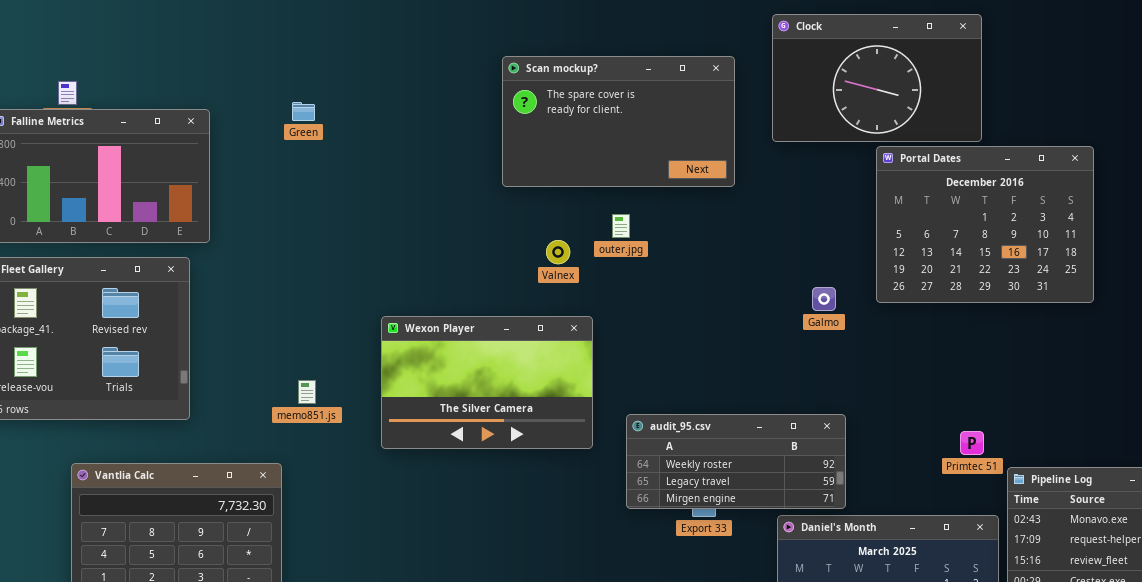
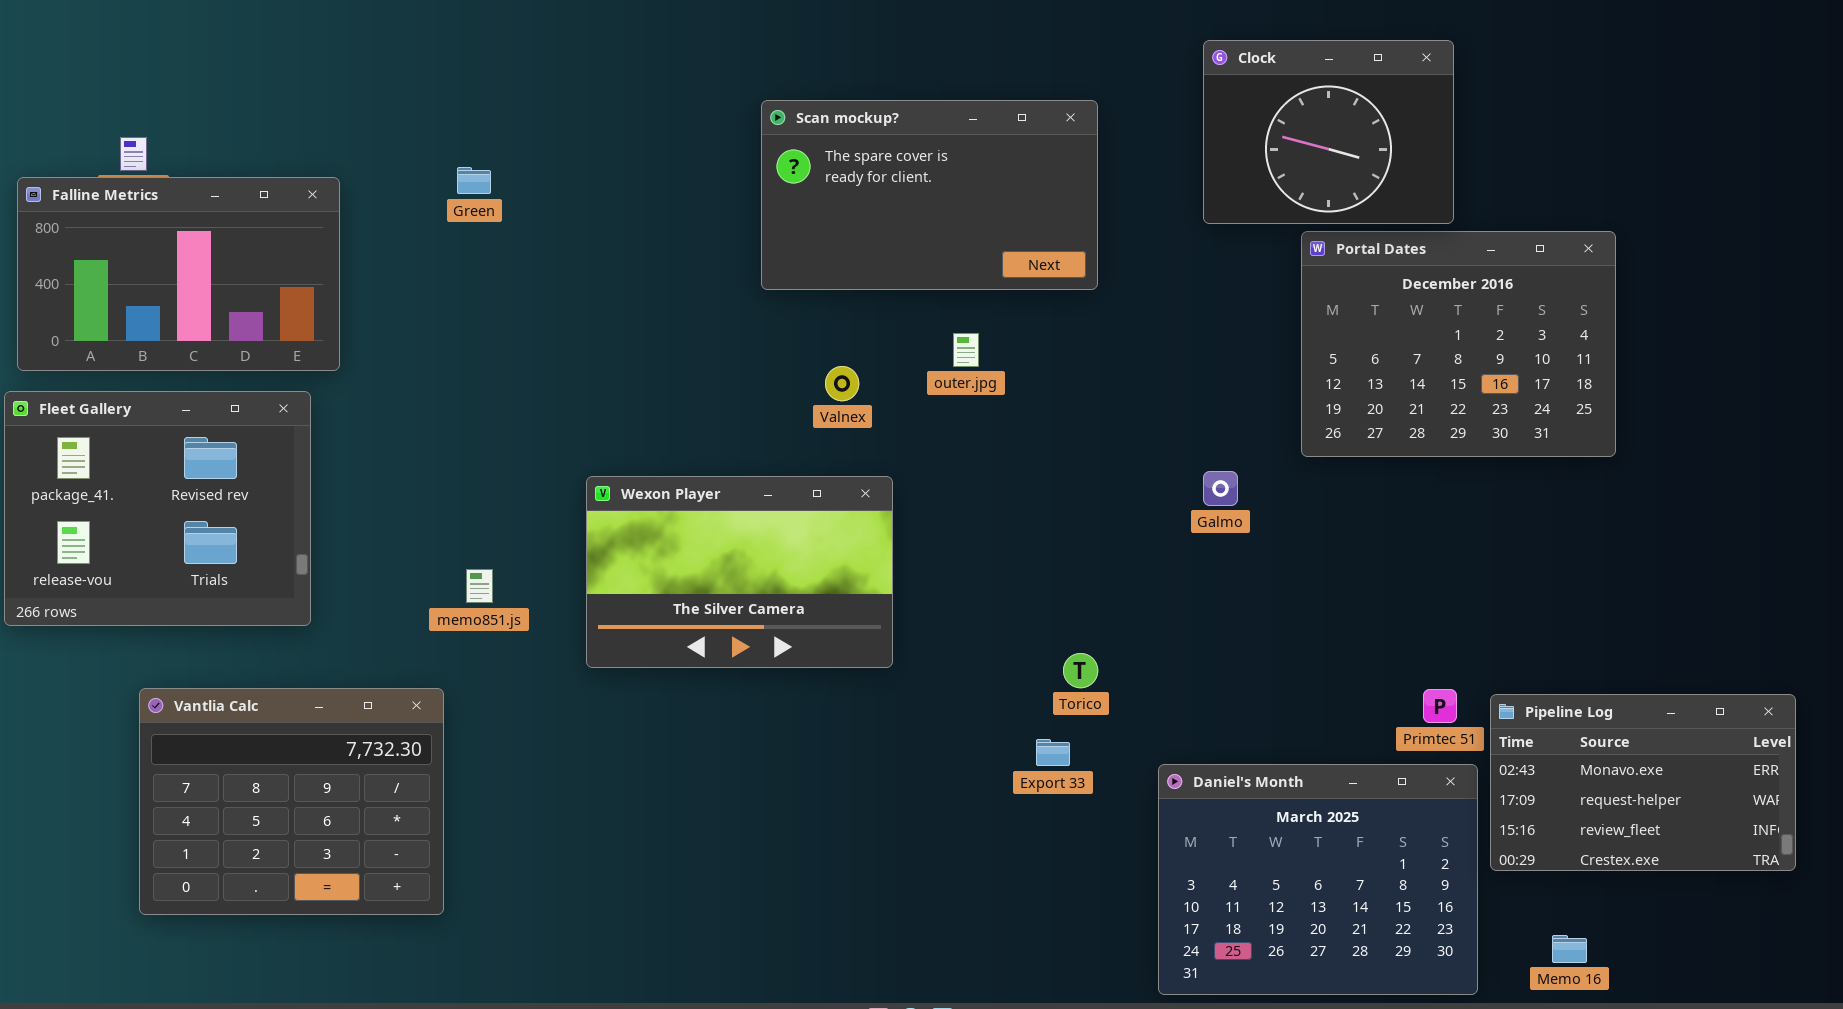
Clock: [772,14,982,142] -> [1203,40,1454,224], resized
outer.jpg: [612,214,630,238] -> [953,333,979,367], moved
Galmo: [812,287,836,311] -> [1203,471,1238,506], moved
audit_95.csv: [626,414,846,509] -> none, closed
Primtec 51: [960,431,984,455] -> [1423,689,1457,723], moved

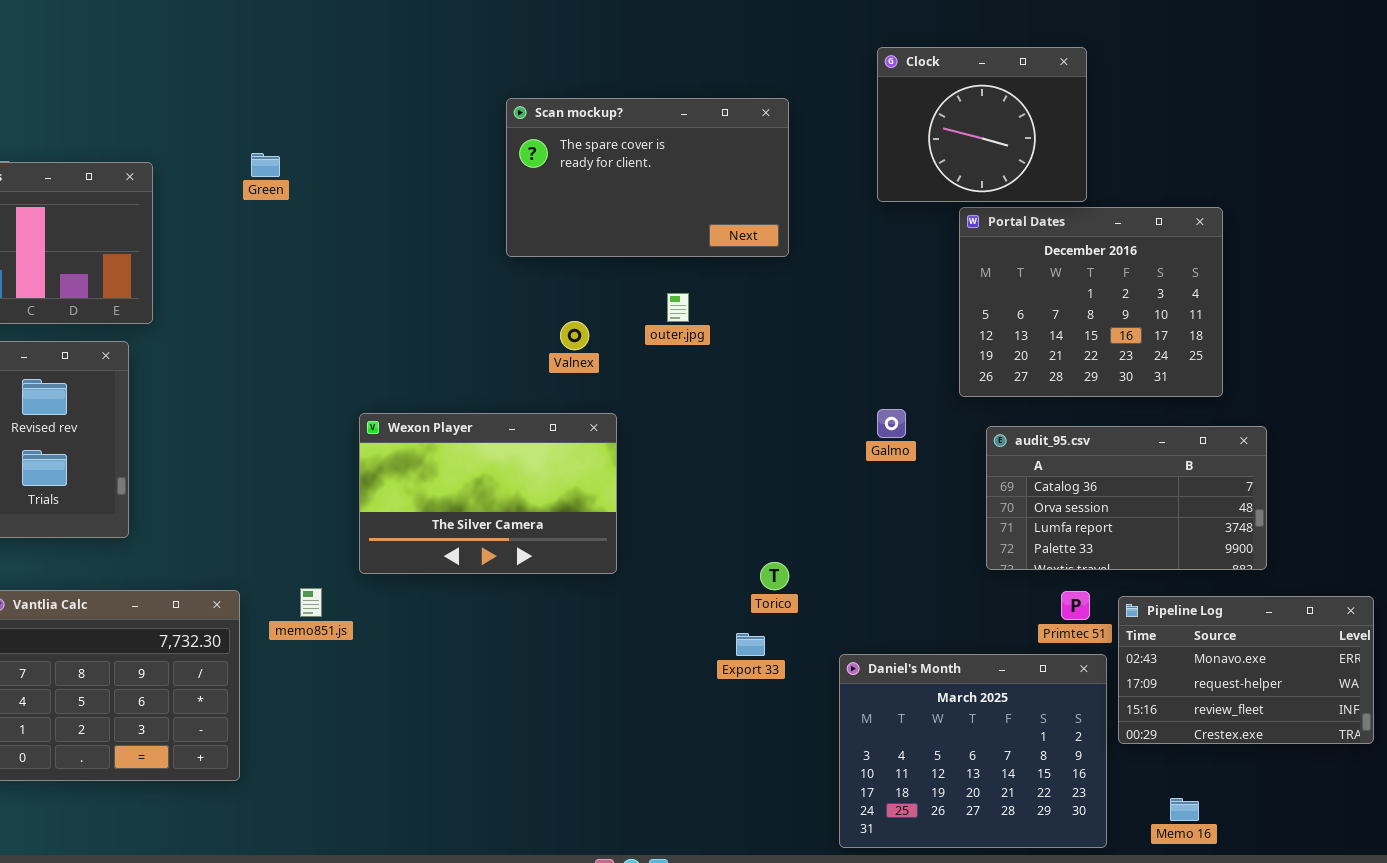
audit_95.csv: none -> [986,426,1267,570], opened
memo851.js: [466,569,493,603] -> [300,588,322,617], moved

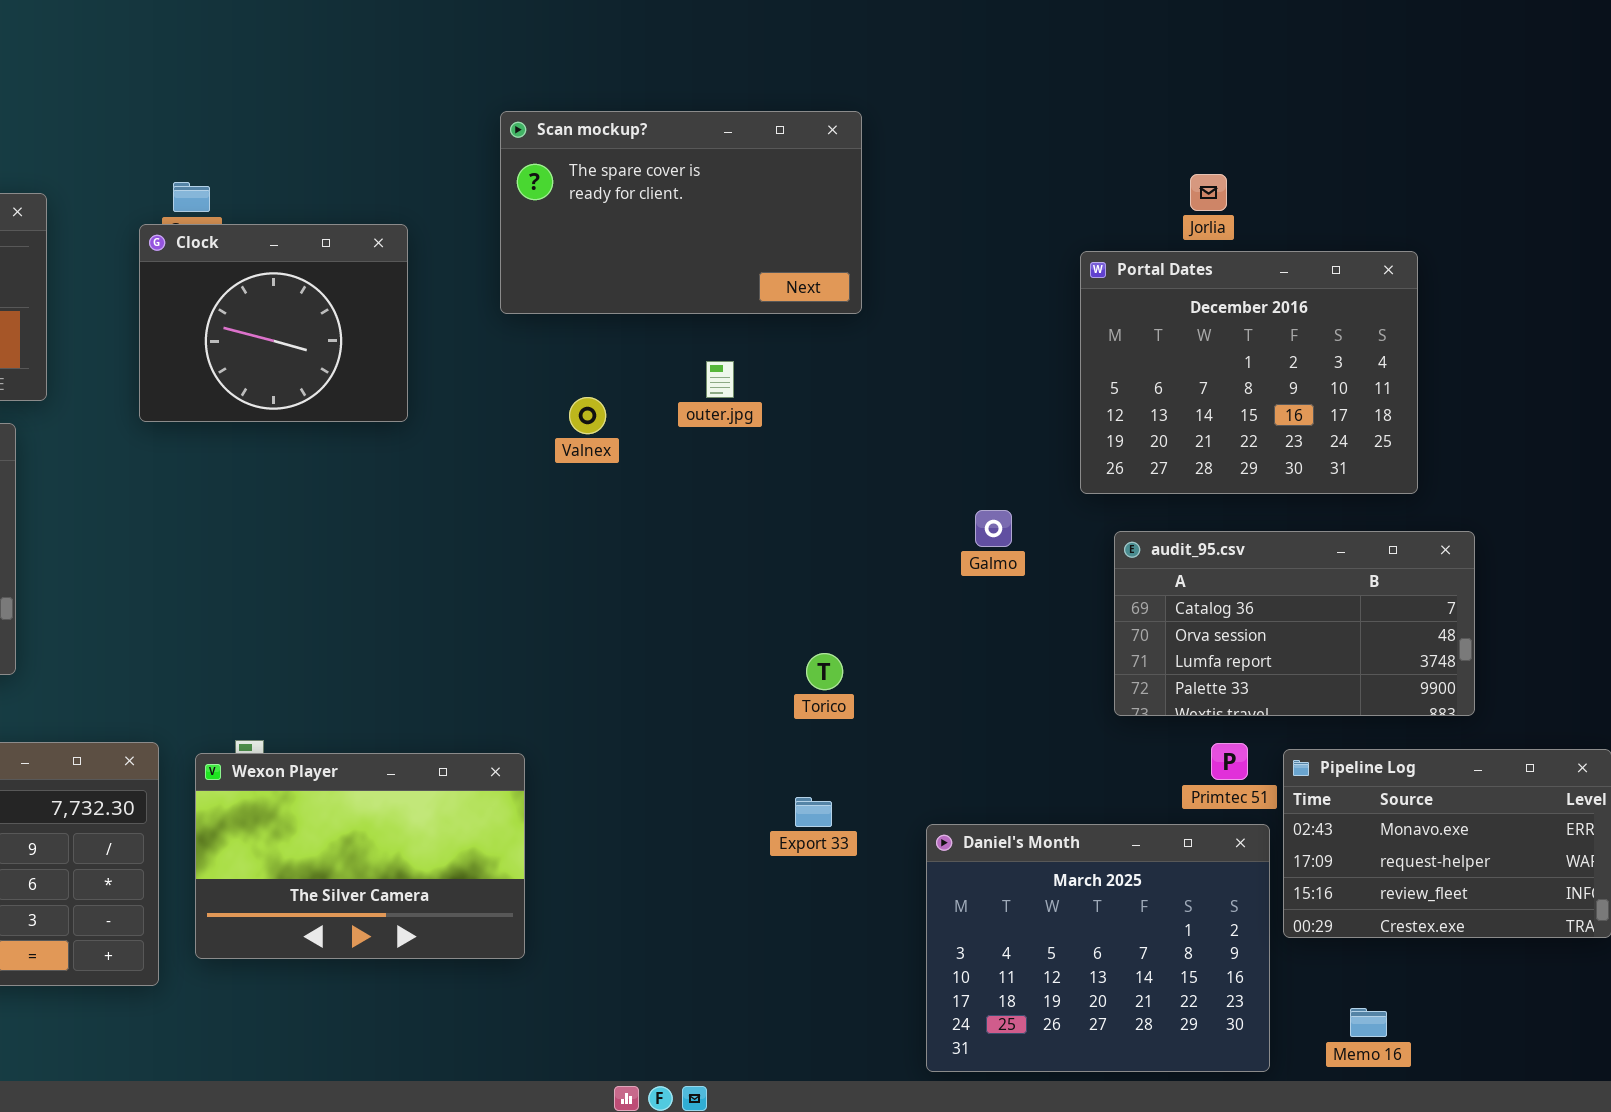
Clock: [877,47,1087,202] -> [139,224,408,422], moved
Wexon Player: [359,413,617,574] -> [195,753,525,959], moved
Torico: [760,562,789,590] -> [806,653,843,690], moved

